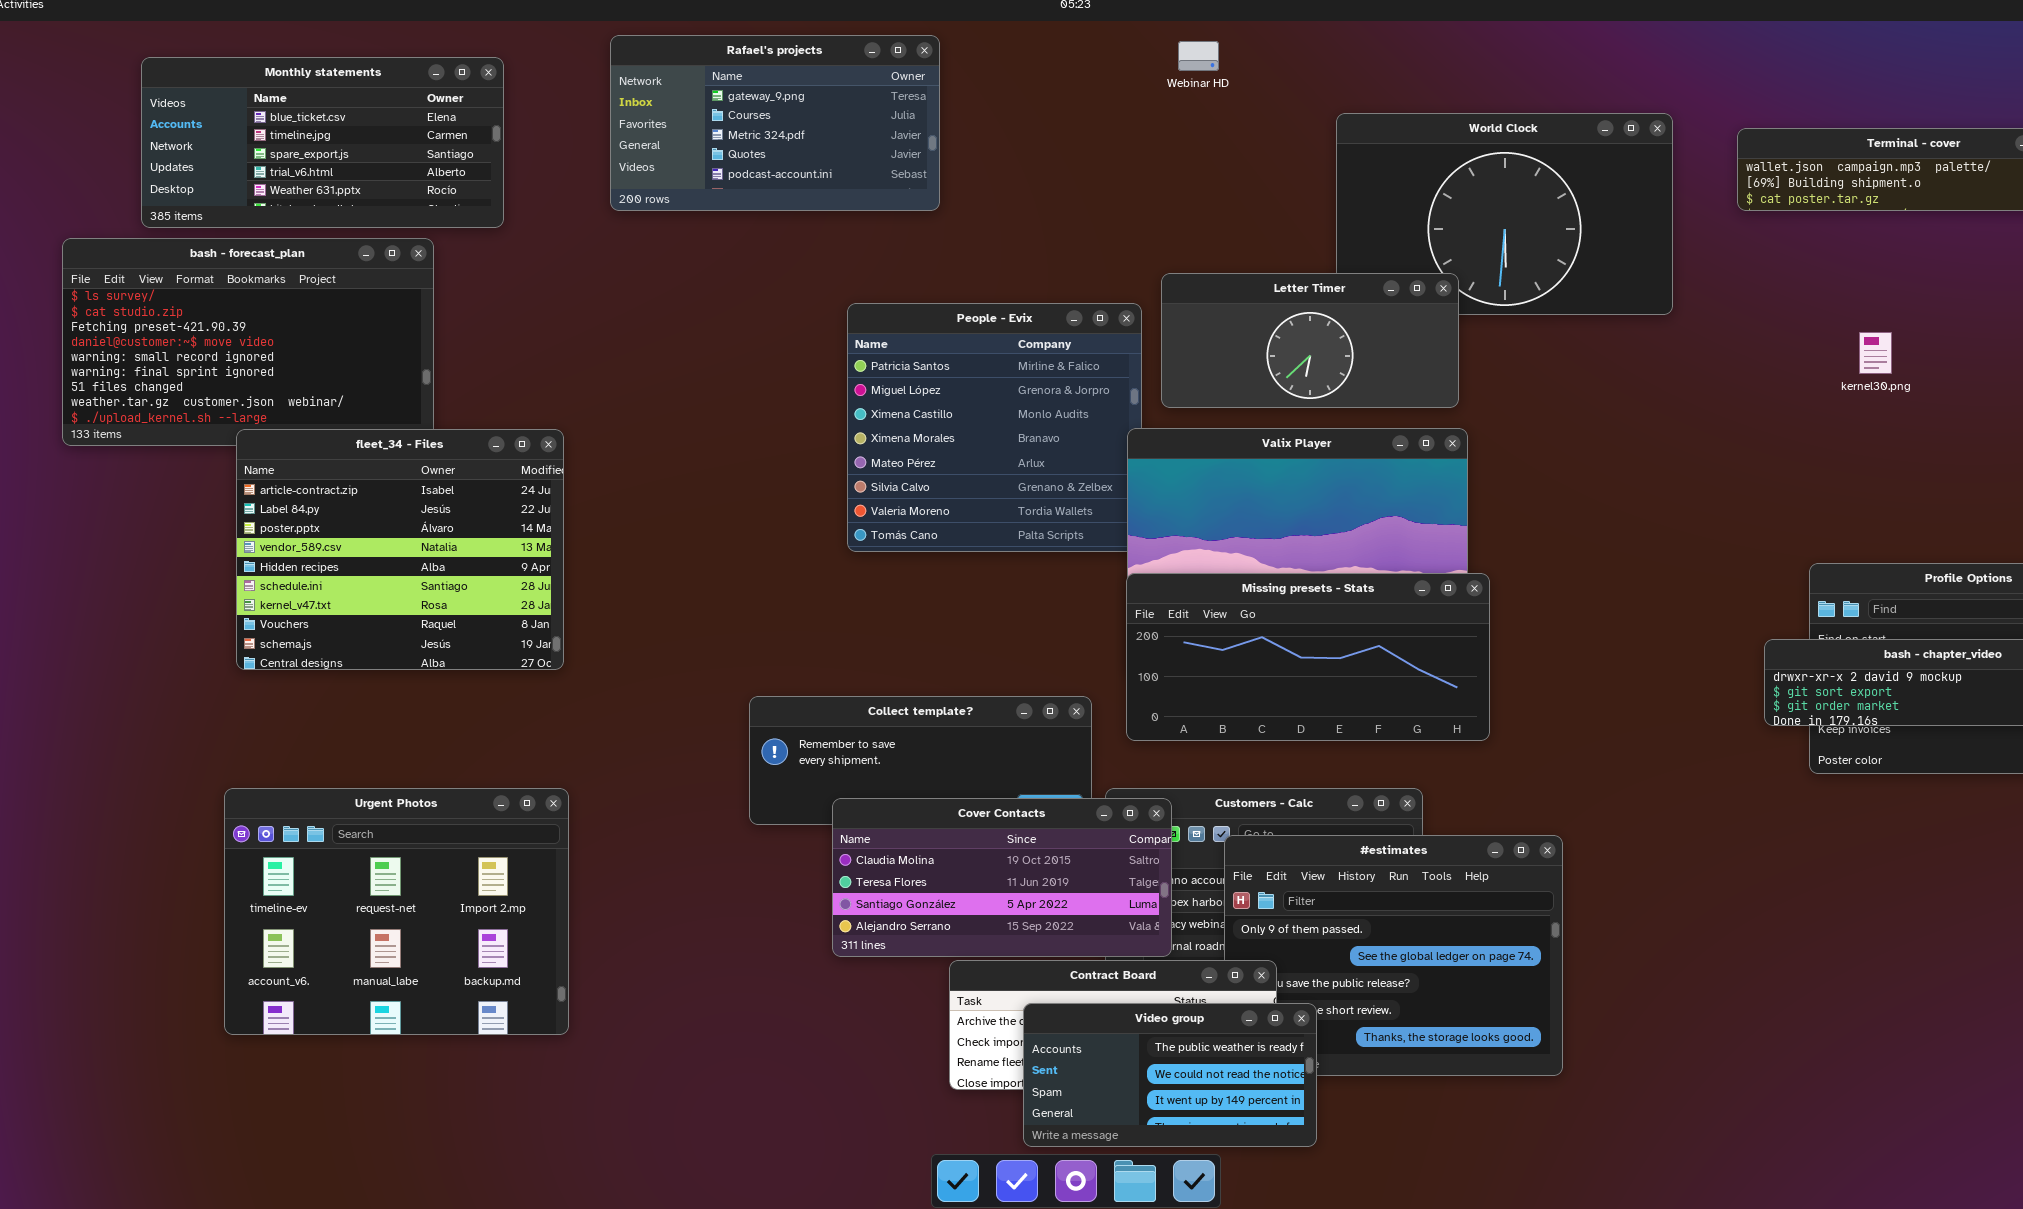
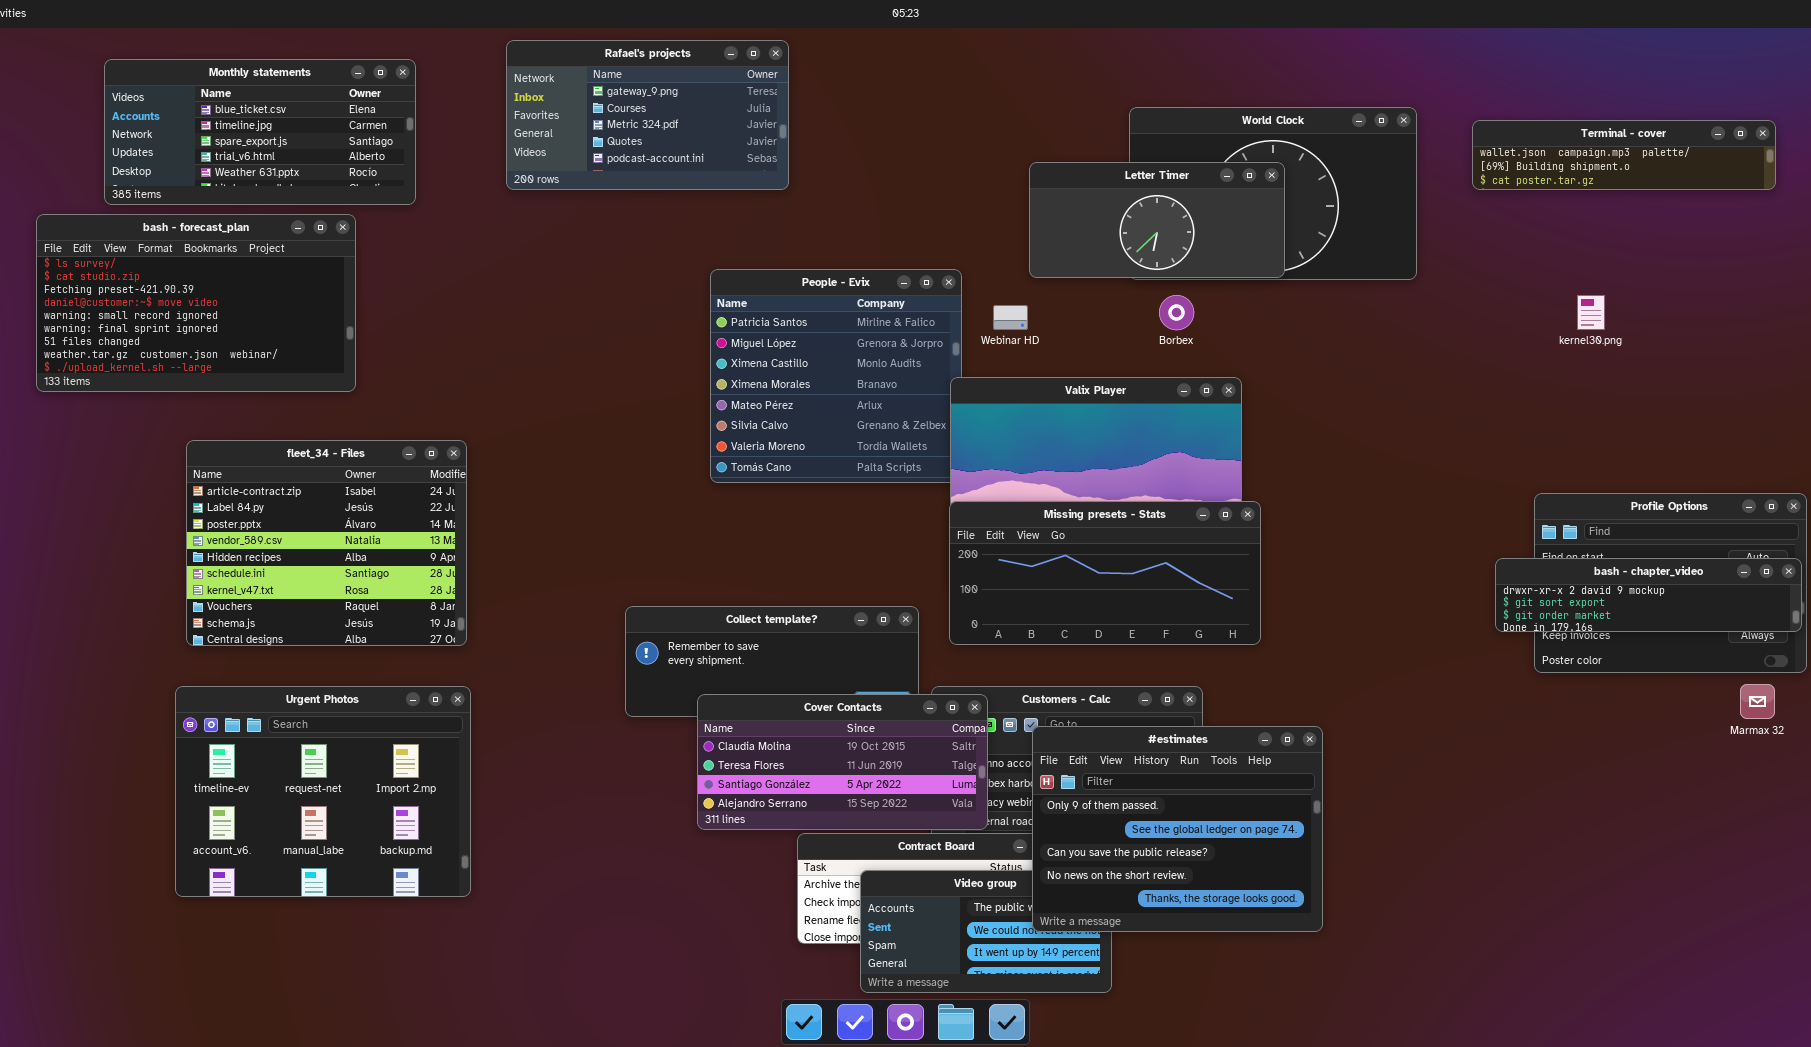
Webinar HD: [1178,41,1219,71] -> [993,305,1028,330], moved
Letter Timer: [1161,273,1459,408] -> [1029,162,1285,278], moved
fleet_34 - Files: [236,429,564,670] -> [186,440,467,646], moved
#estimates: [1224,835,1563,1076] -> [1032,726,1323,932], raised

